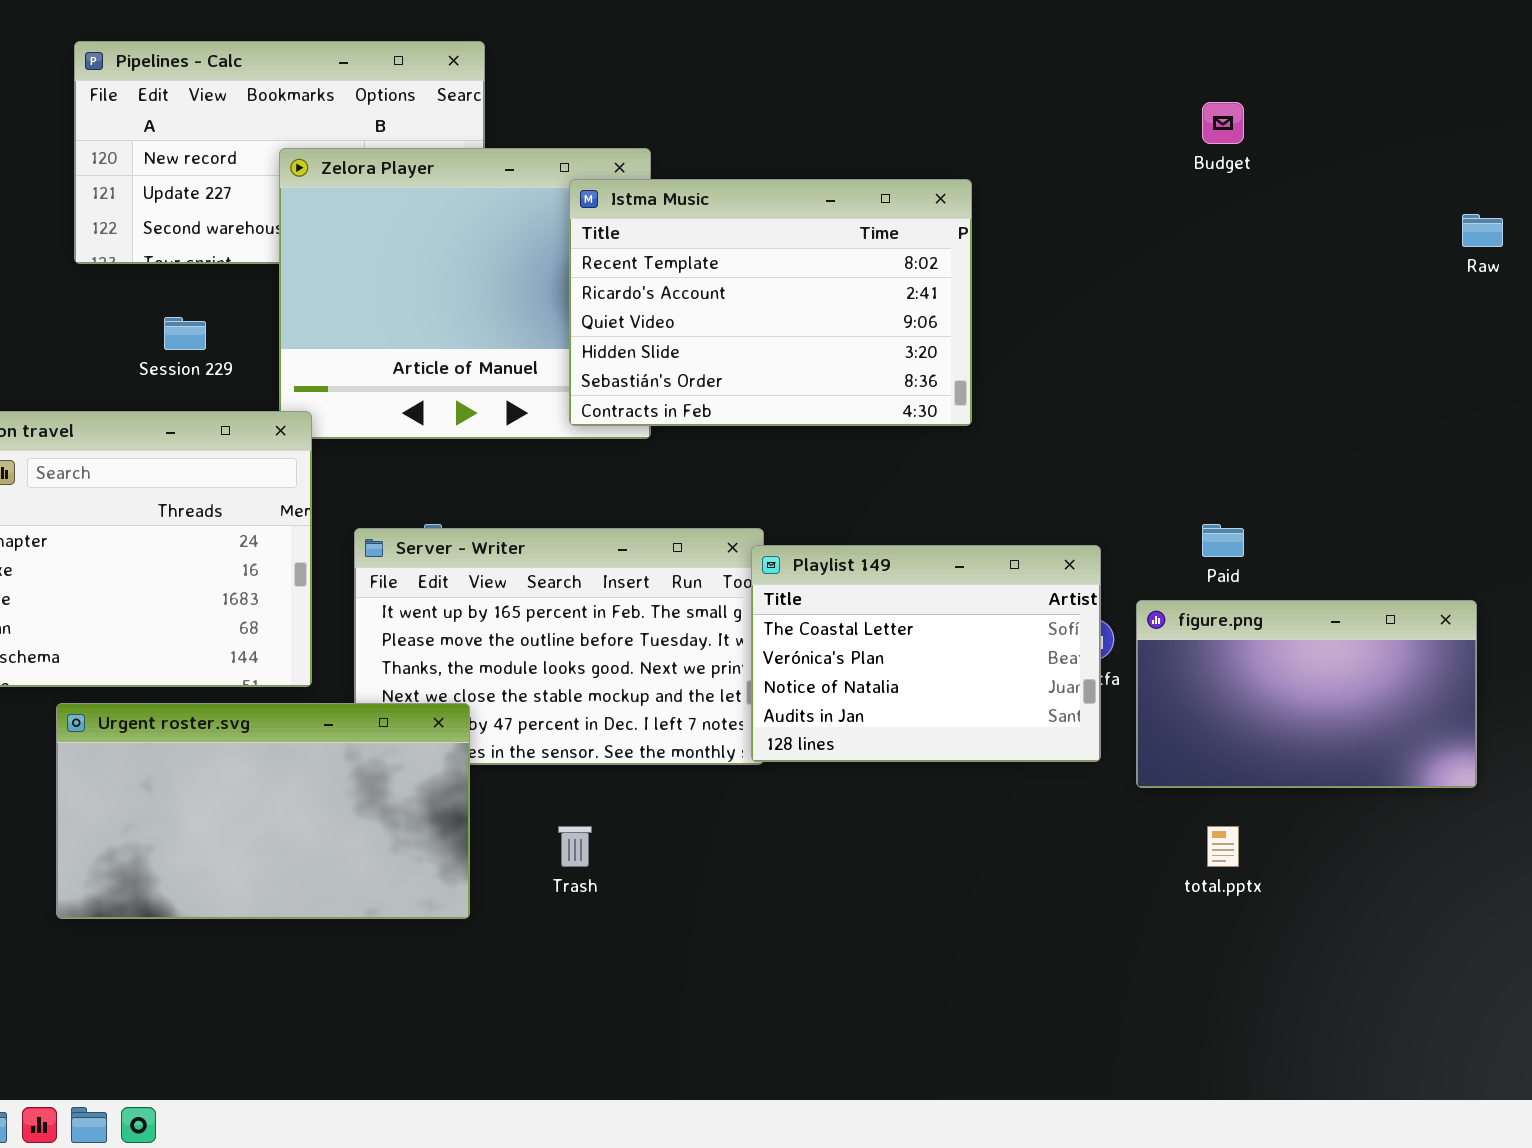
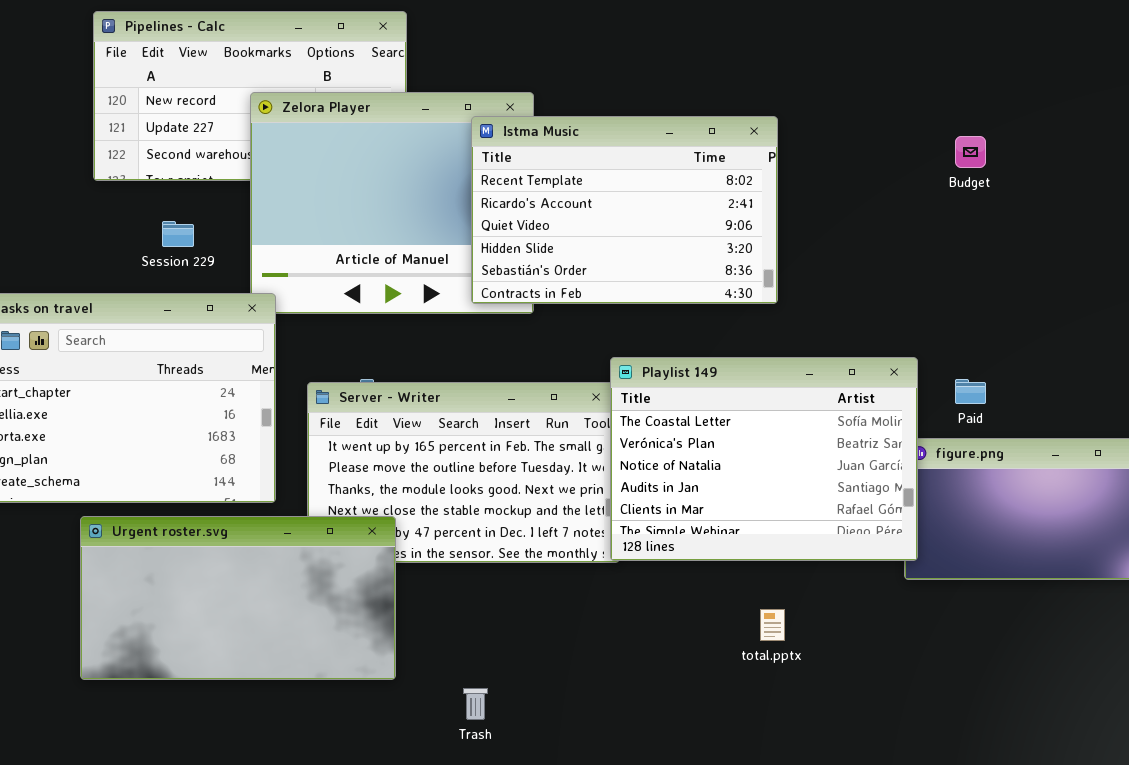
Budget: [1202,102,1244,144] -> [955,136,986,168], moved
Playlist 149: [751,545,1101,762] -> [610,357,918,561], resized
Trash: [558,826,592,867] -> [463,688,488,720], moved
total.pptx: [1207,826,1239,867] -> [760,609,785,641], moved

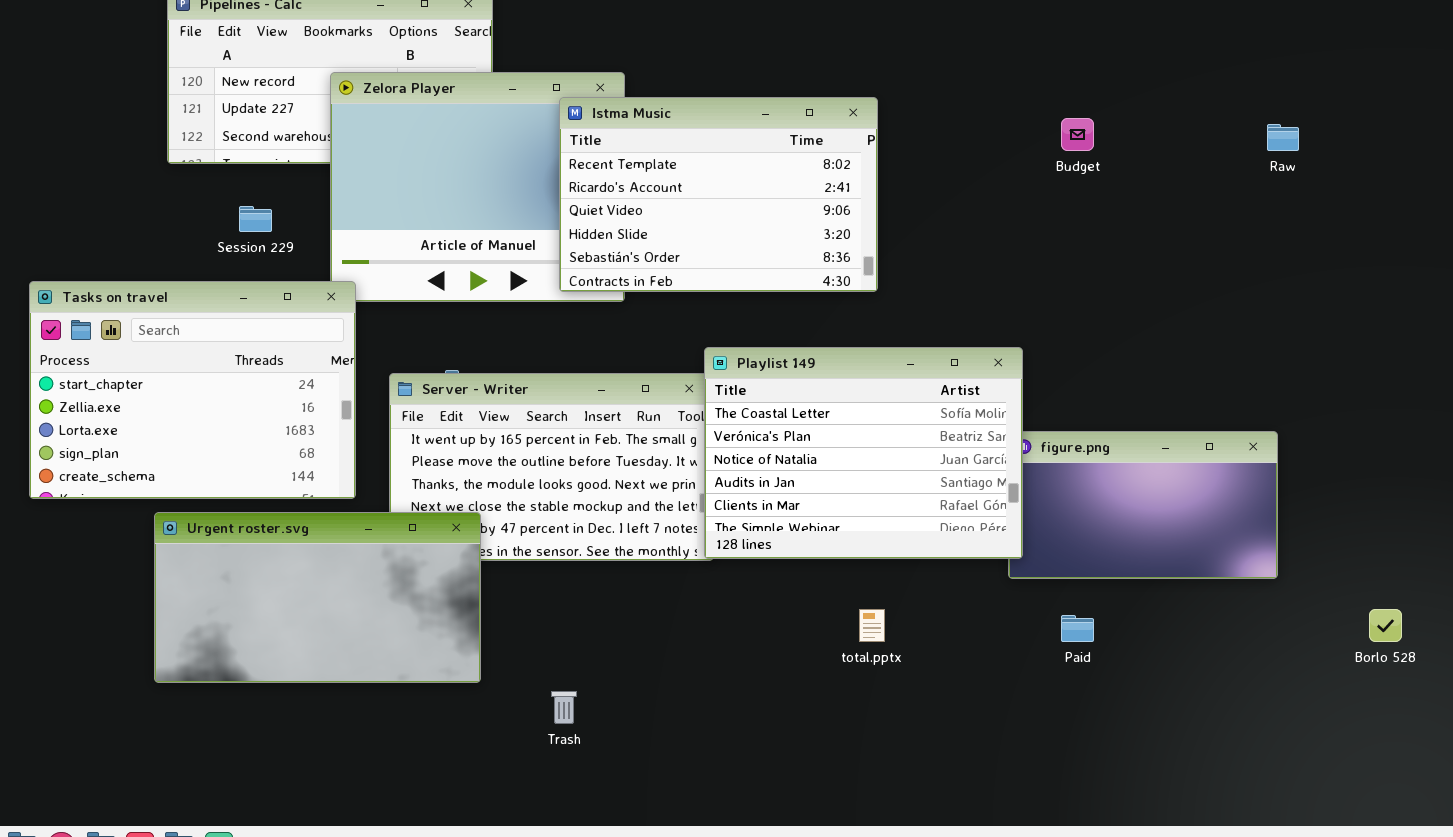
Paid: [955,379,986,404] -> [1061,615,1094,642], moved

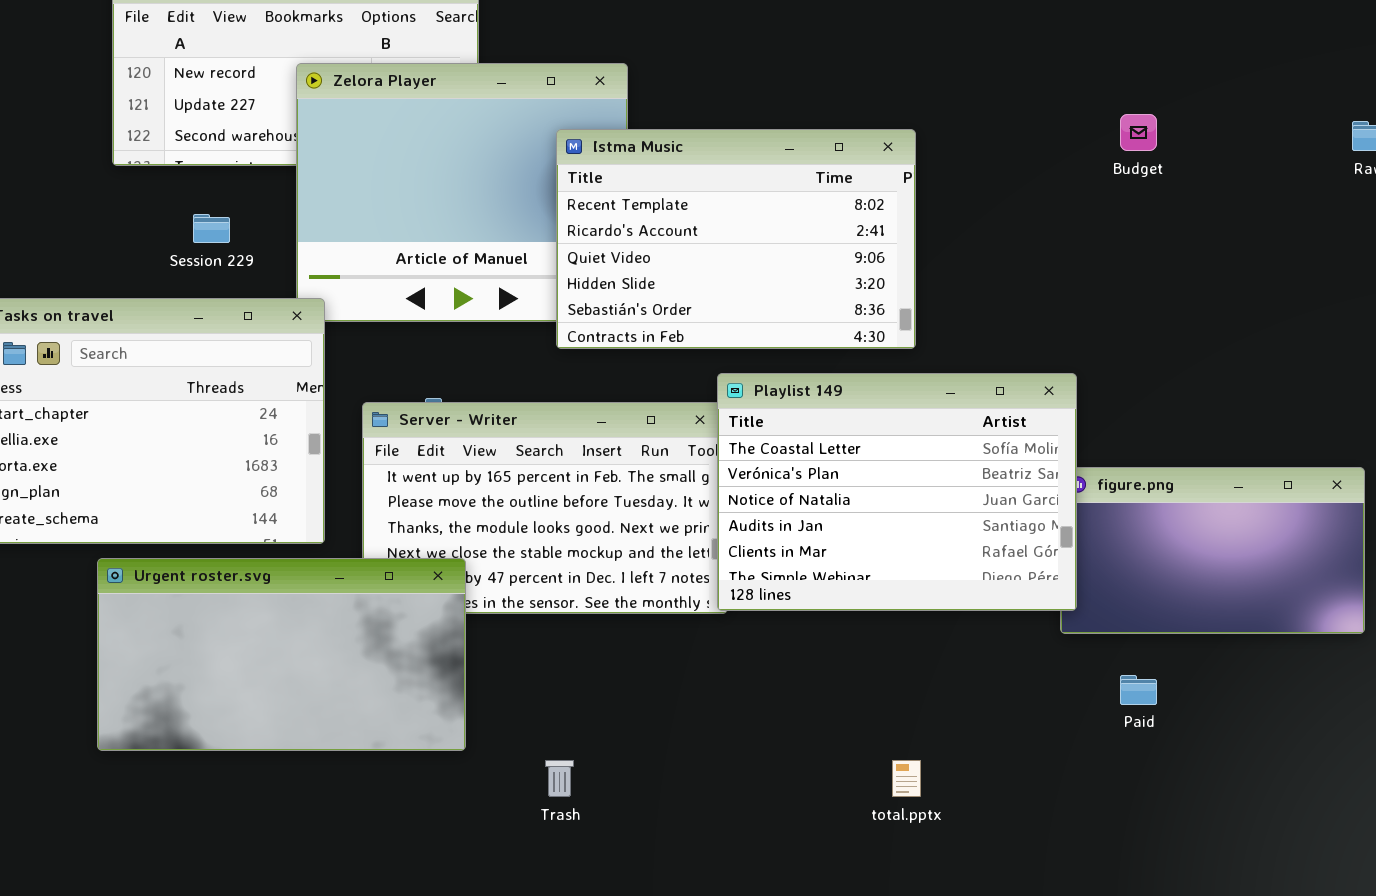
Istma Music: [559,97,878,292] -> [556,129,916,349], moved
total.pptx: [859,609,885,642] -> [892,760,921,797], moved

